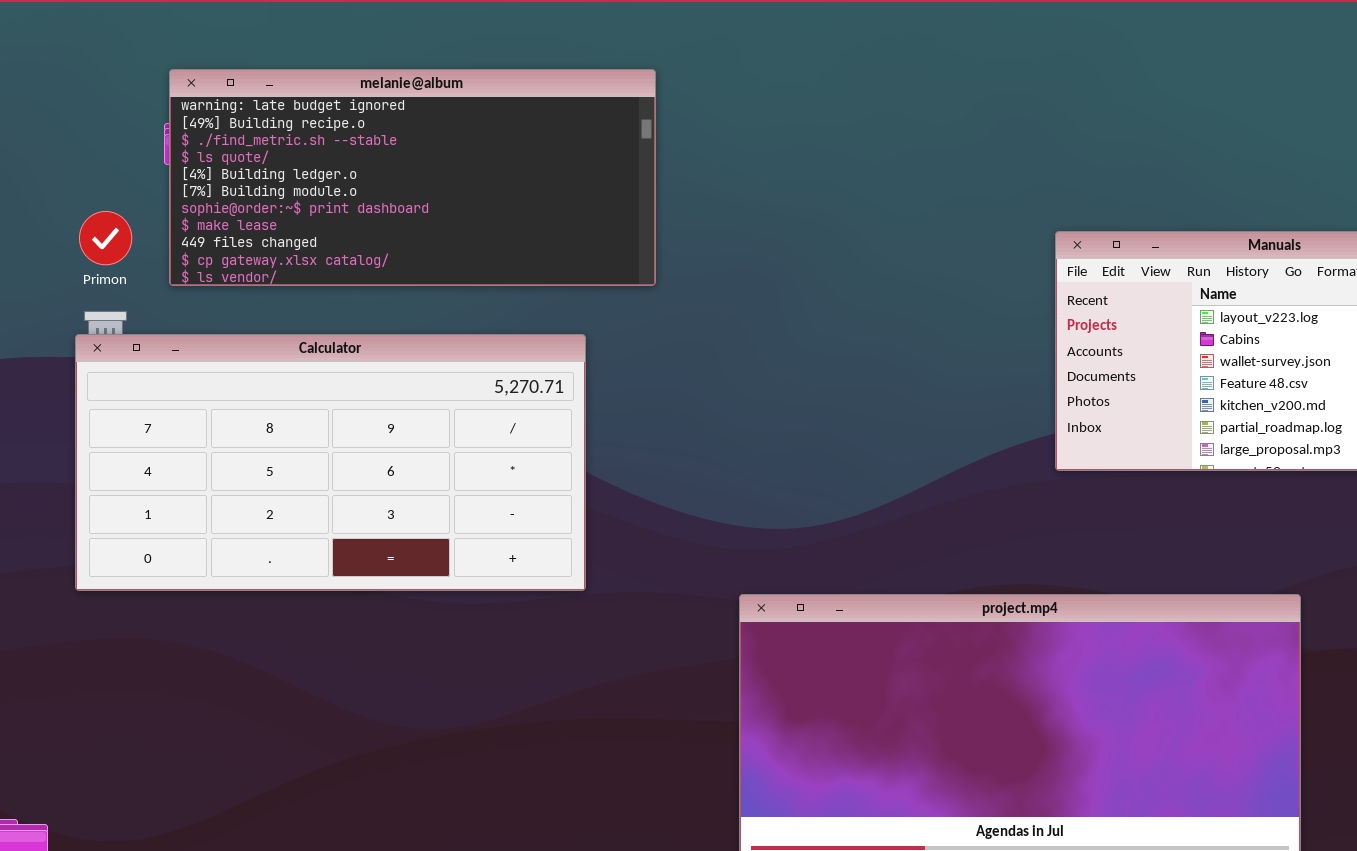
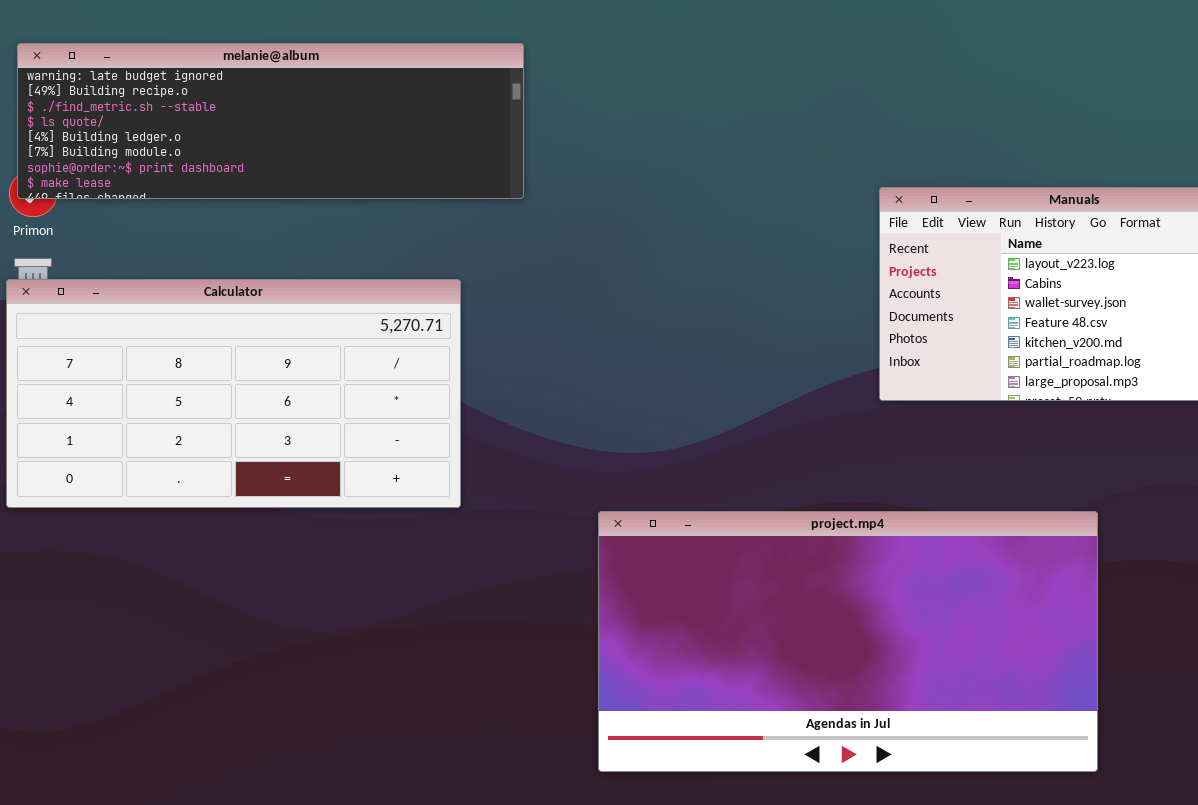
melanie@album: [169,69,656,286] -> [17,43,524,199], resized

